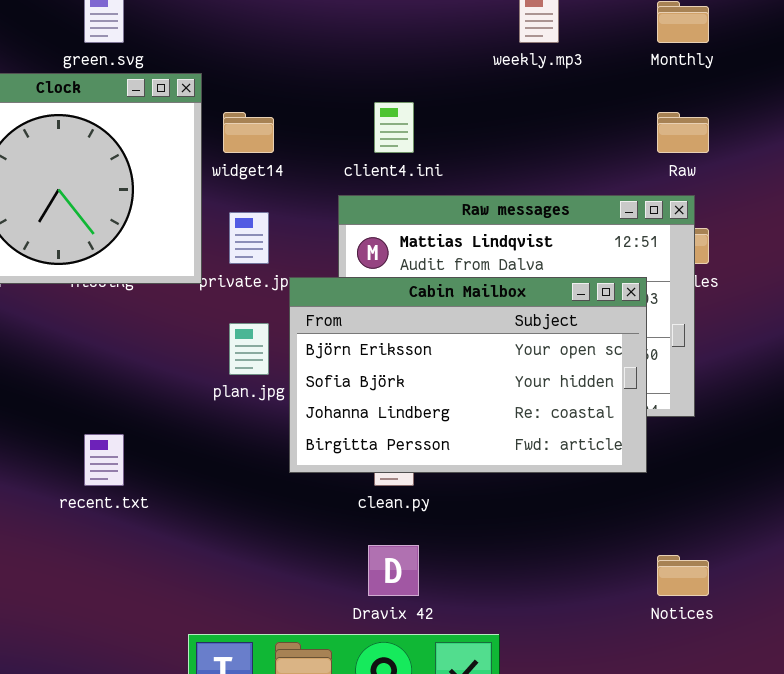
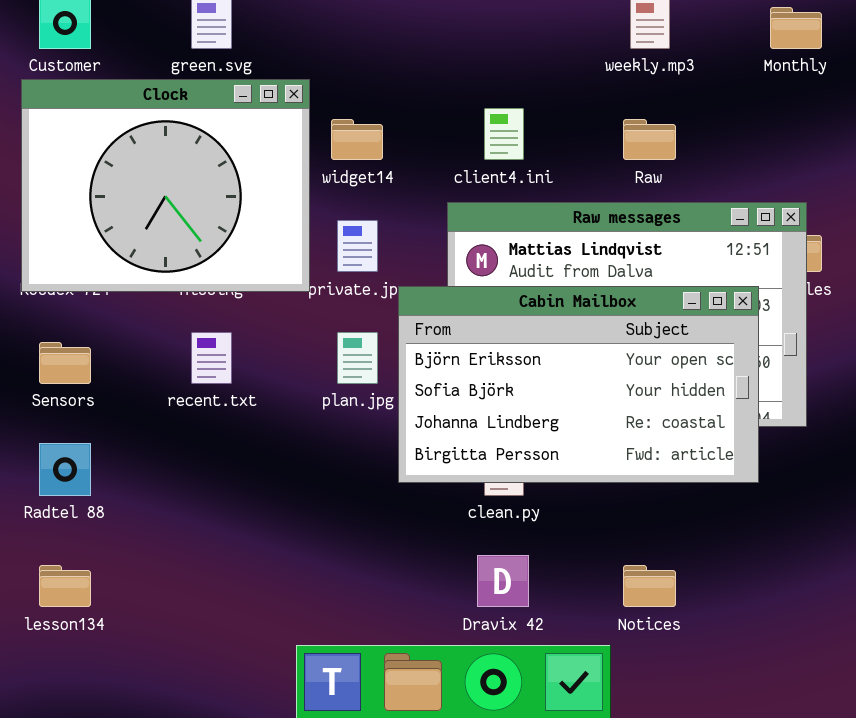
Raw: [657,112,709,153] -> [623,119,676,160], moved
recent.txt: [84,434,124,486] -> [191,332,232,384], moved
Notices: [657,555,709,596] -> [623,565,676,607], moved

